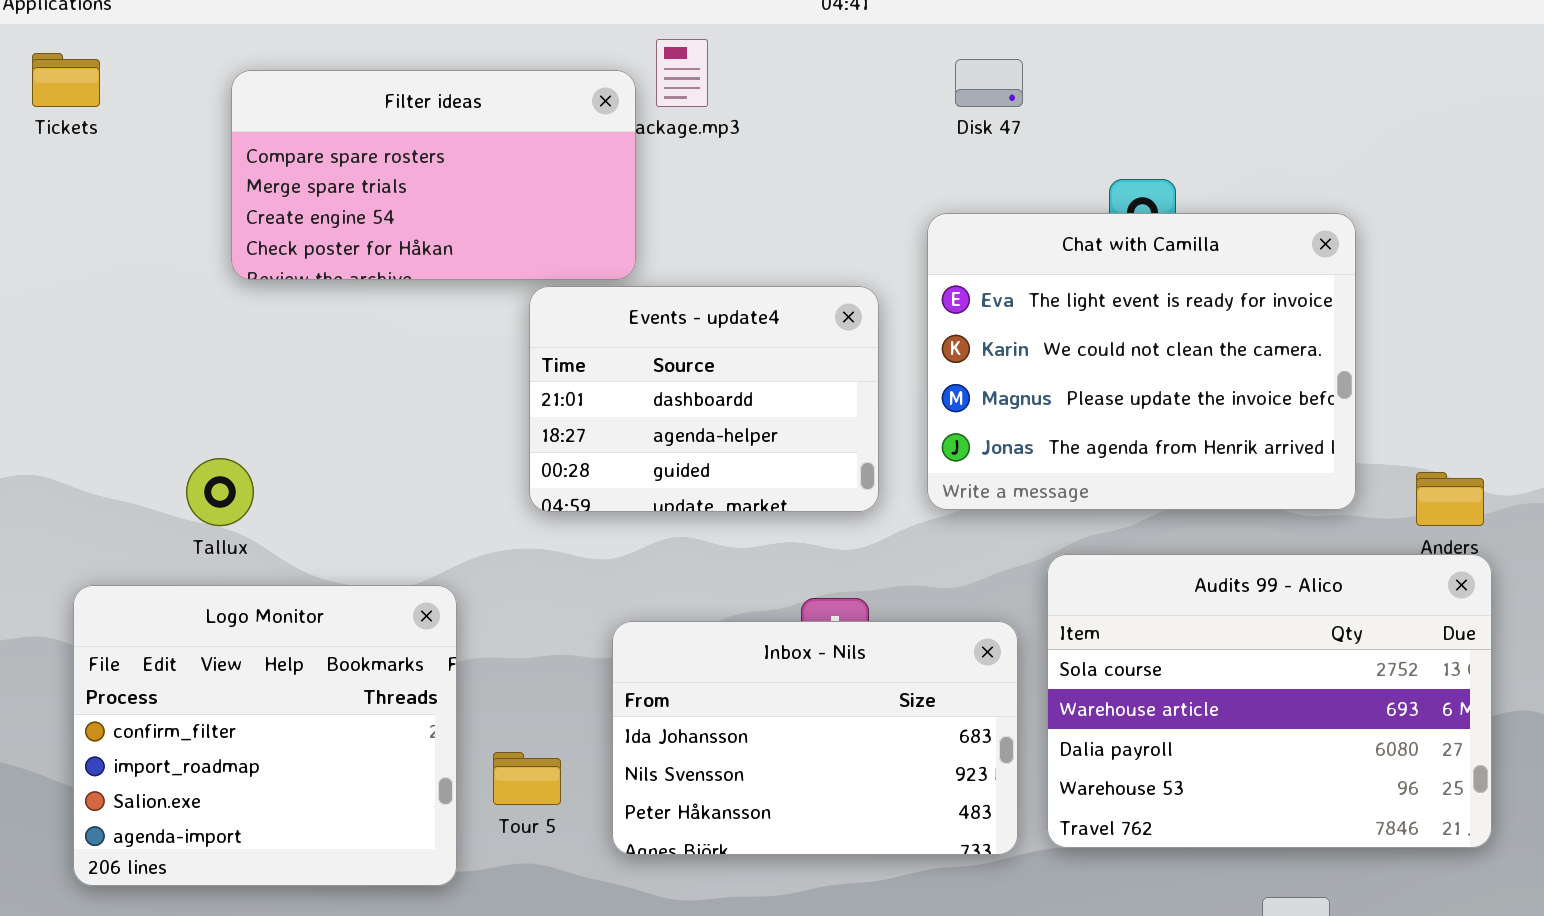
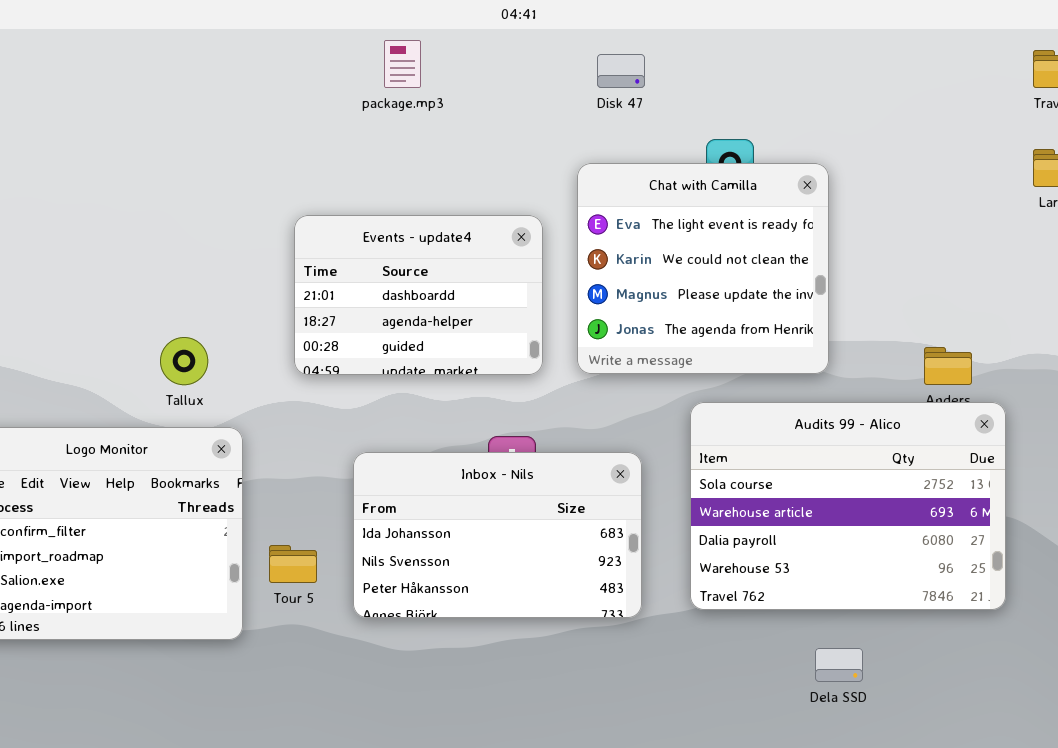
Filter ideas: [231,70,636,280] -> none, closed
Chat with Camilla: [927,213,1356,510] -> [577,163,829,374], resized
Tallux: [186,458,254,526] -> [160,337,208,385], moved
Audits 99 - Alico: [1047,554,1492,848] -> [690,402,1006,610], moved

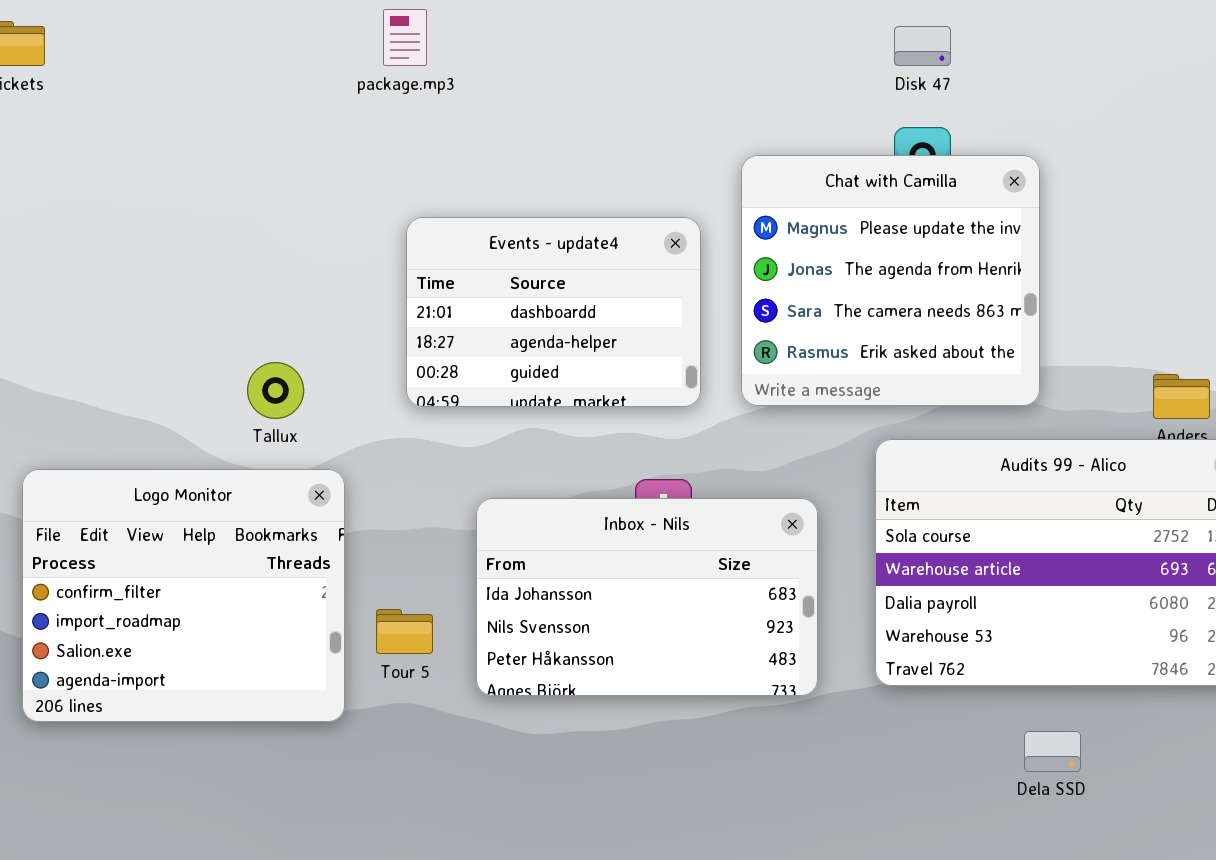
package.mp3: [384,40,421,88] -> [383,9,427,66], moved
Disk 47: [597,54,645,88] -> [894,26,951,66], moved
Chat with Camilla: [577,163,829,374] -> [741,155,1040,406], scrolled down 2 rows

